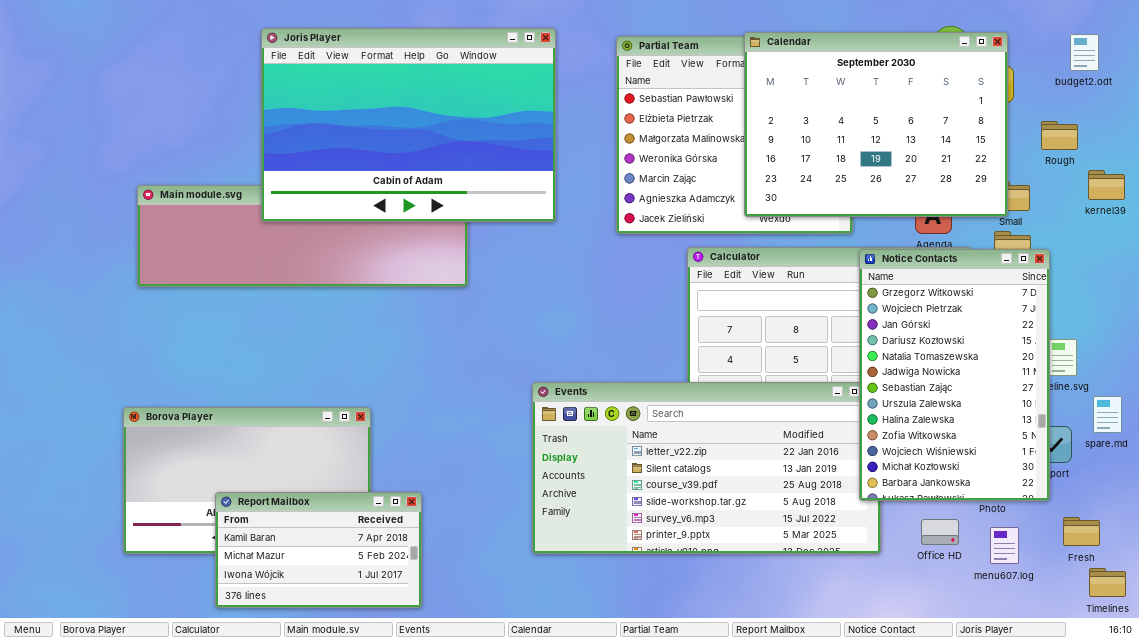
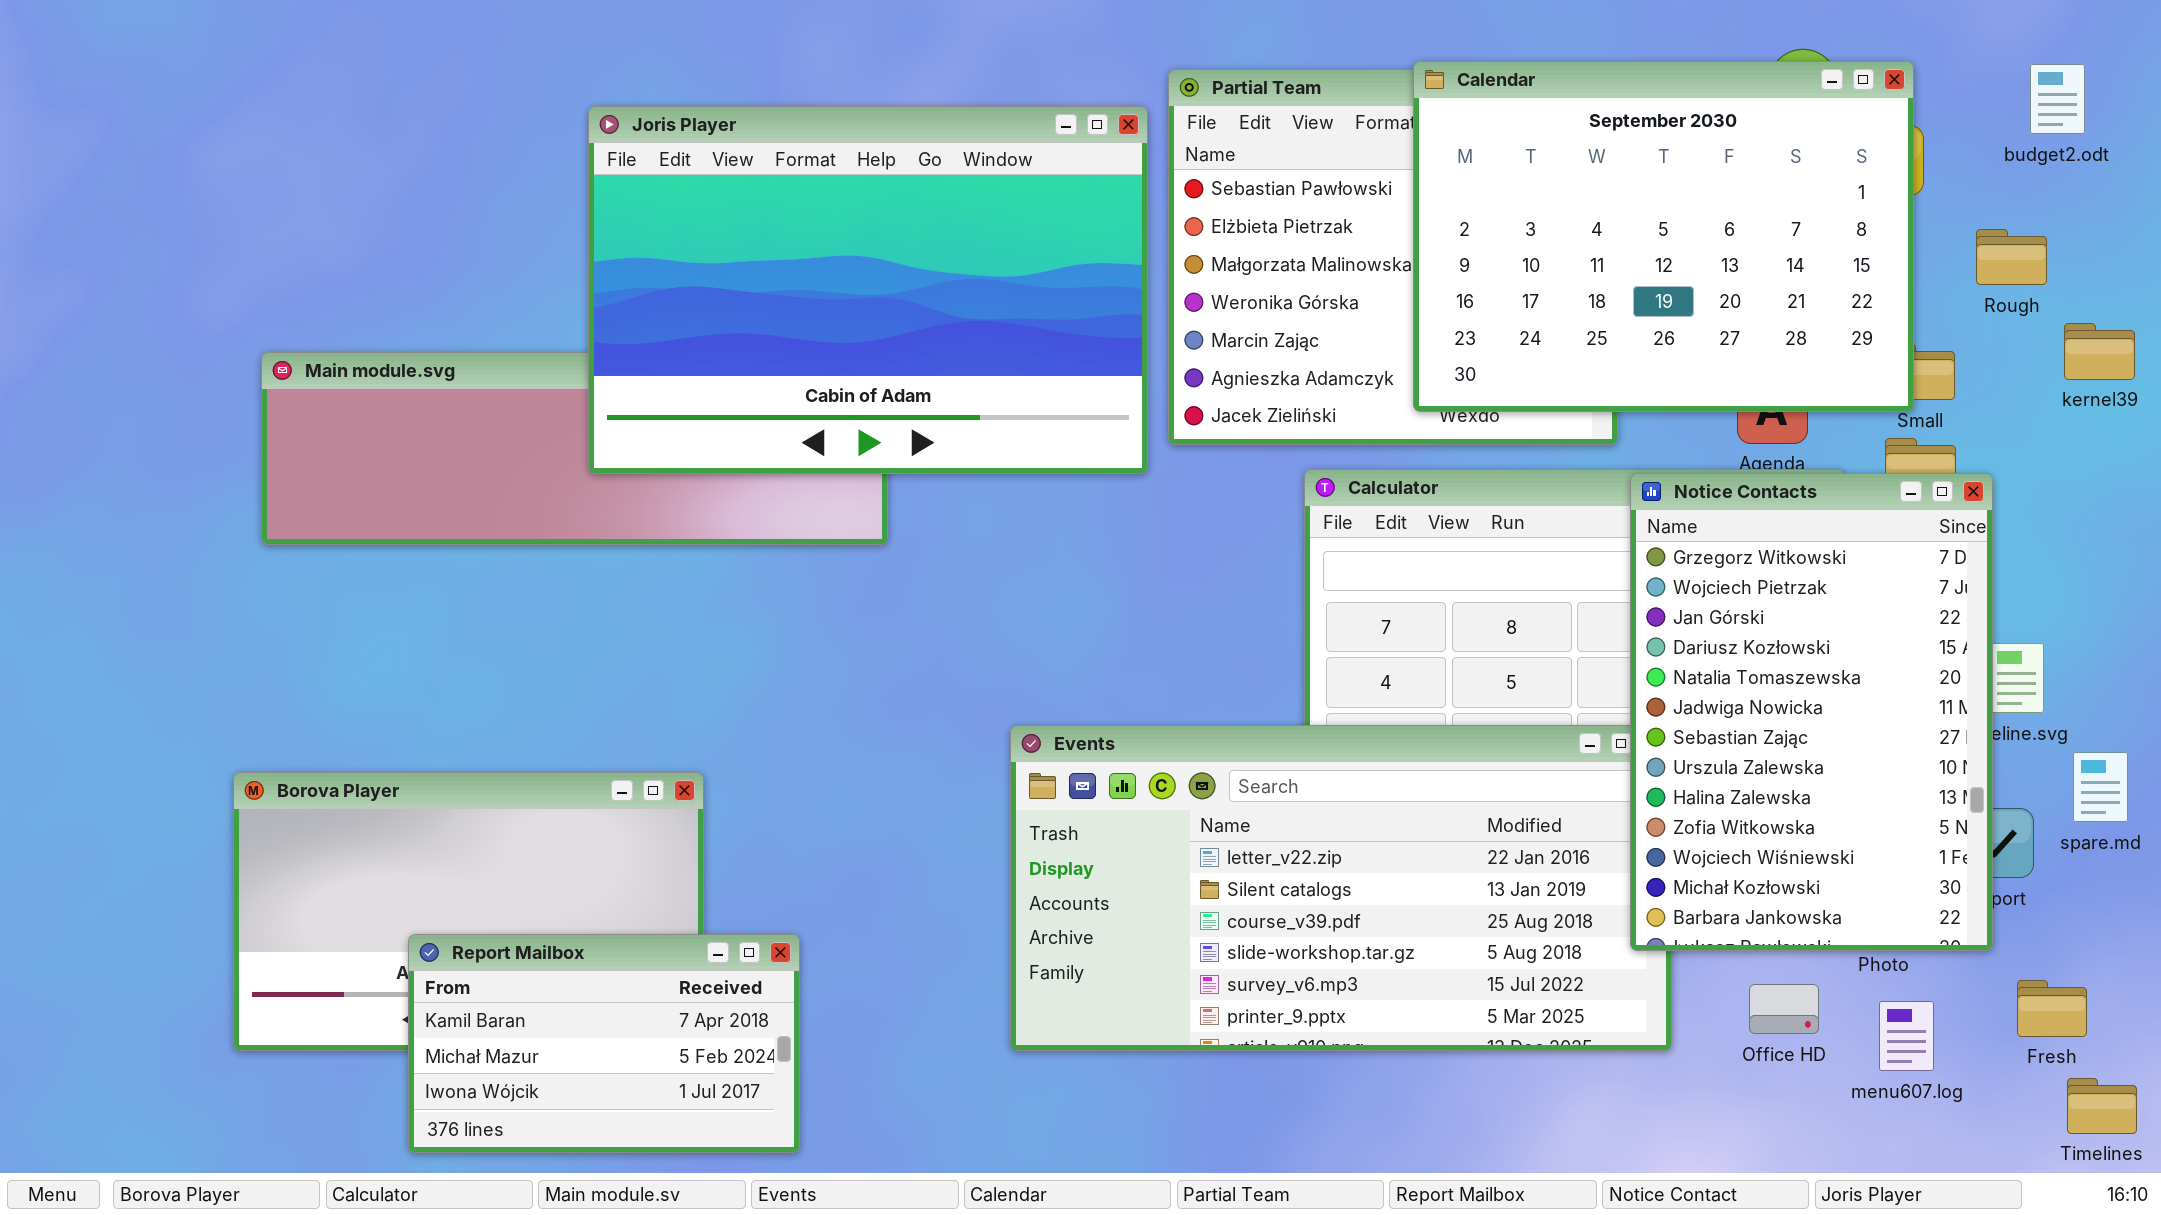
Joris Player: [261,28,556,222] -> [588,106,1148,474], moved

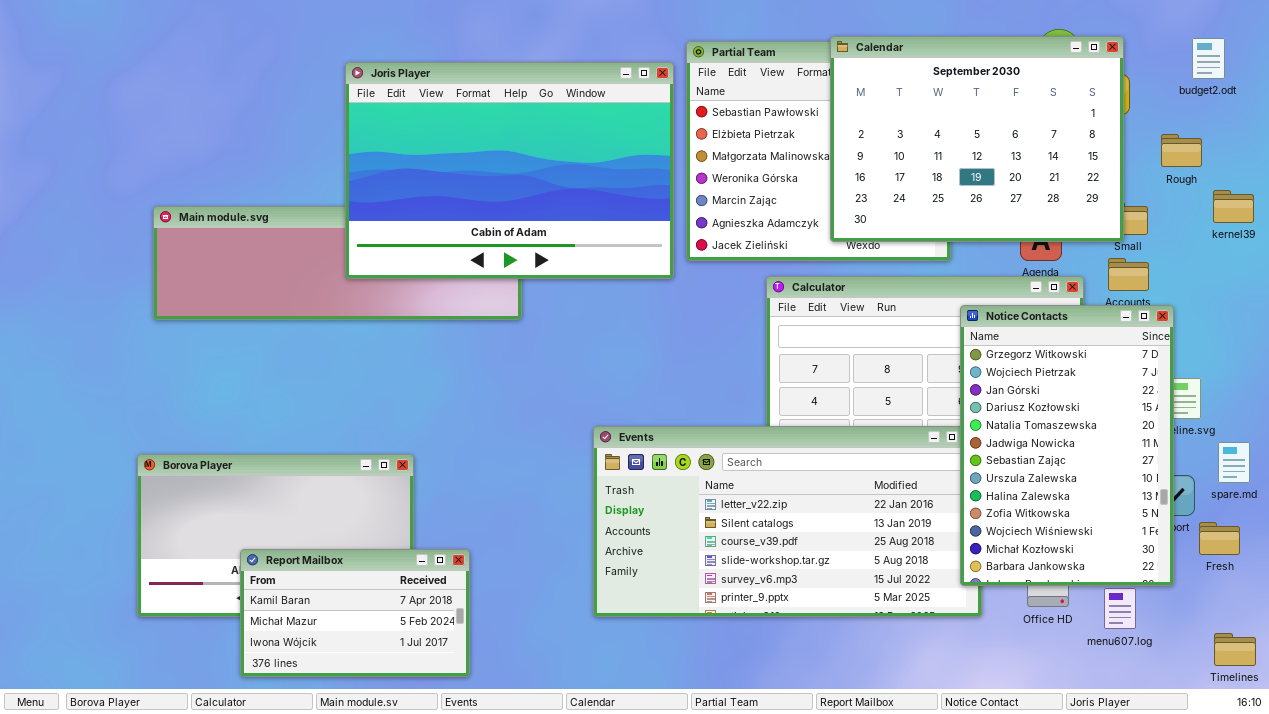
Notice Contacts: [1630,473,1993,951] -> [960,305,1174,586], moved
Fresh: [2017,980,2087,1037] -> [1199,522,1240,555], moved

